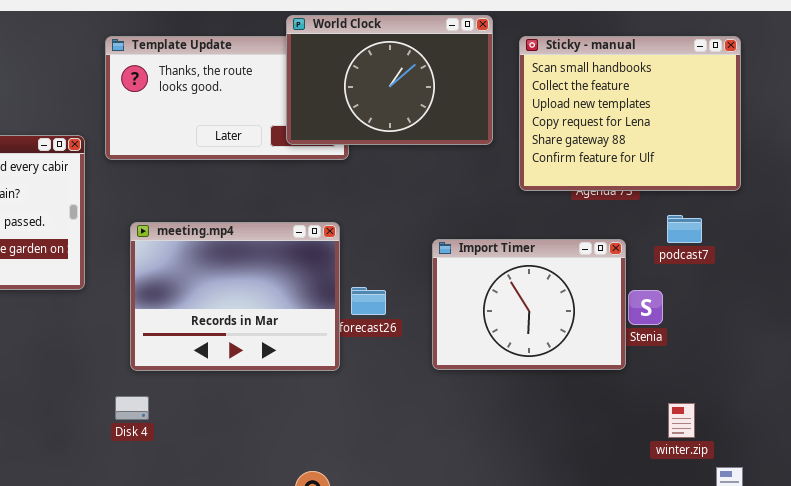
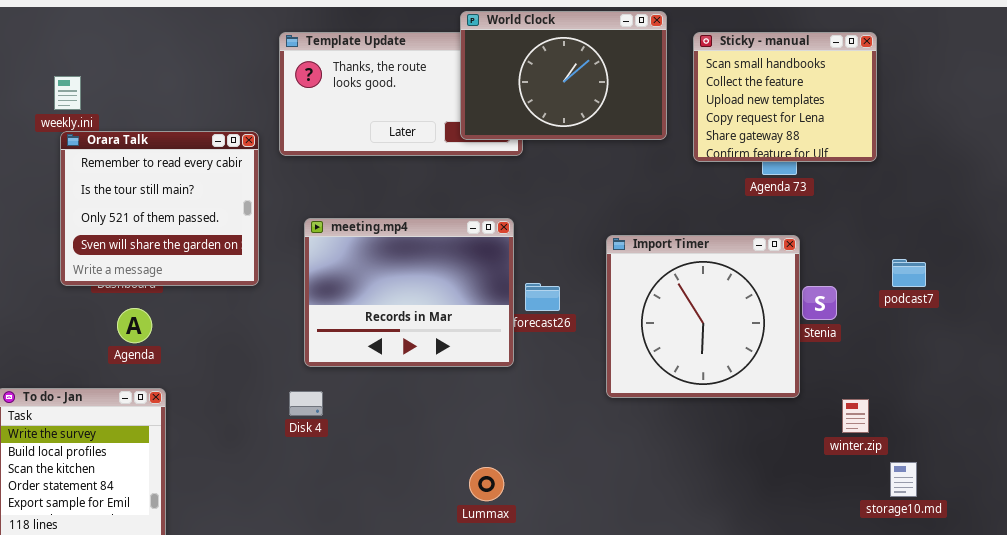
Sticky - manual: [519,36,741,191] -> [693,32,877,162], resized
podcast7: [667,215,702,243] -> [892,259,926,287], moved
Import Timer: [432,239,626,370] -> [606,235,800,398], resized

